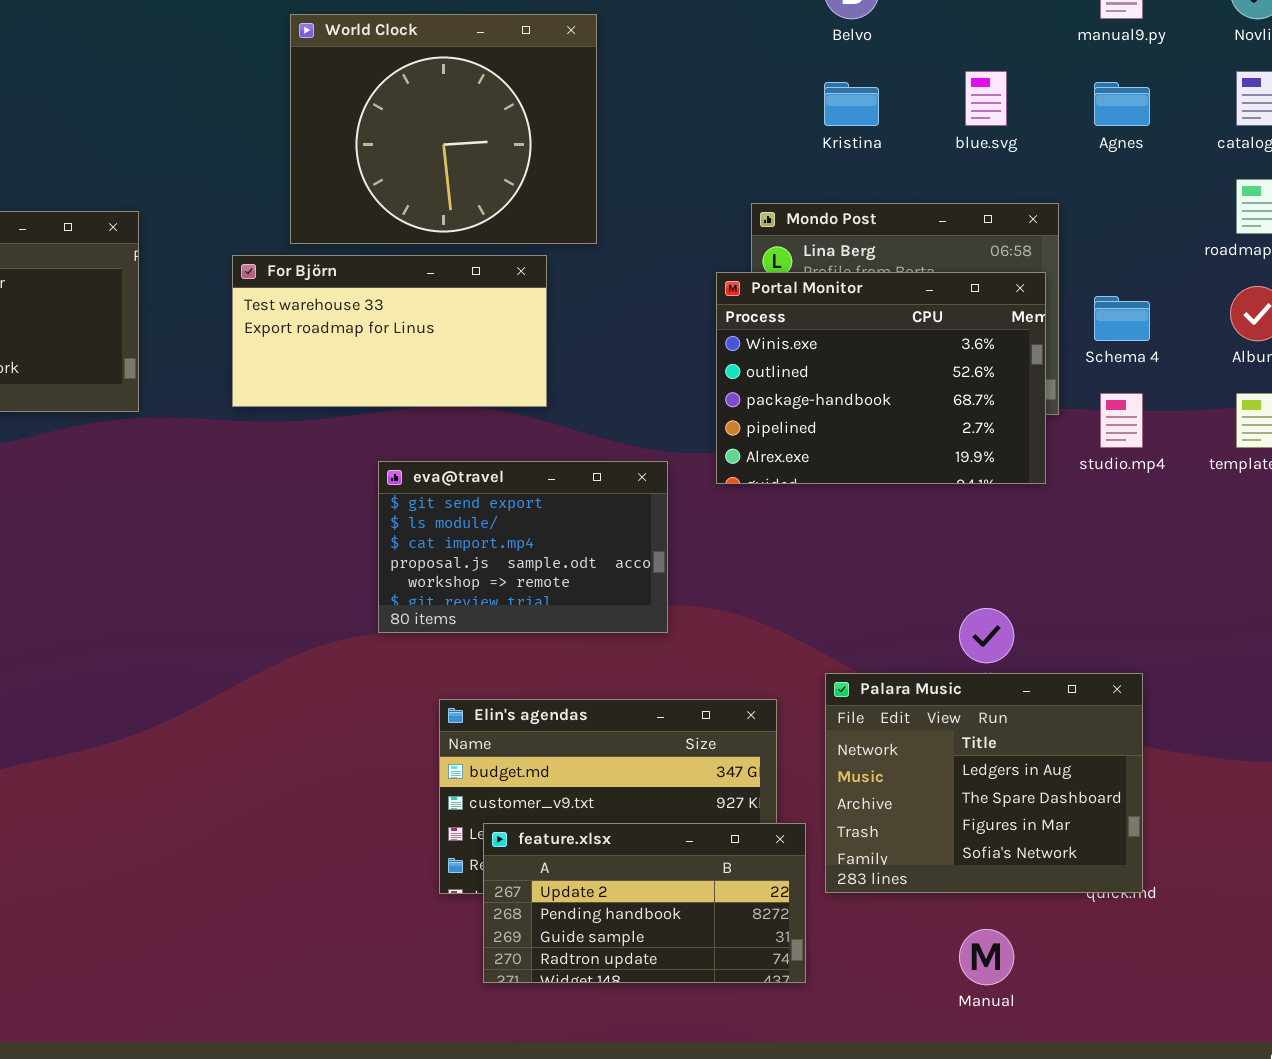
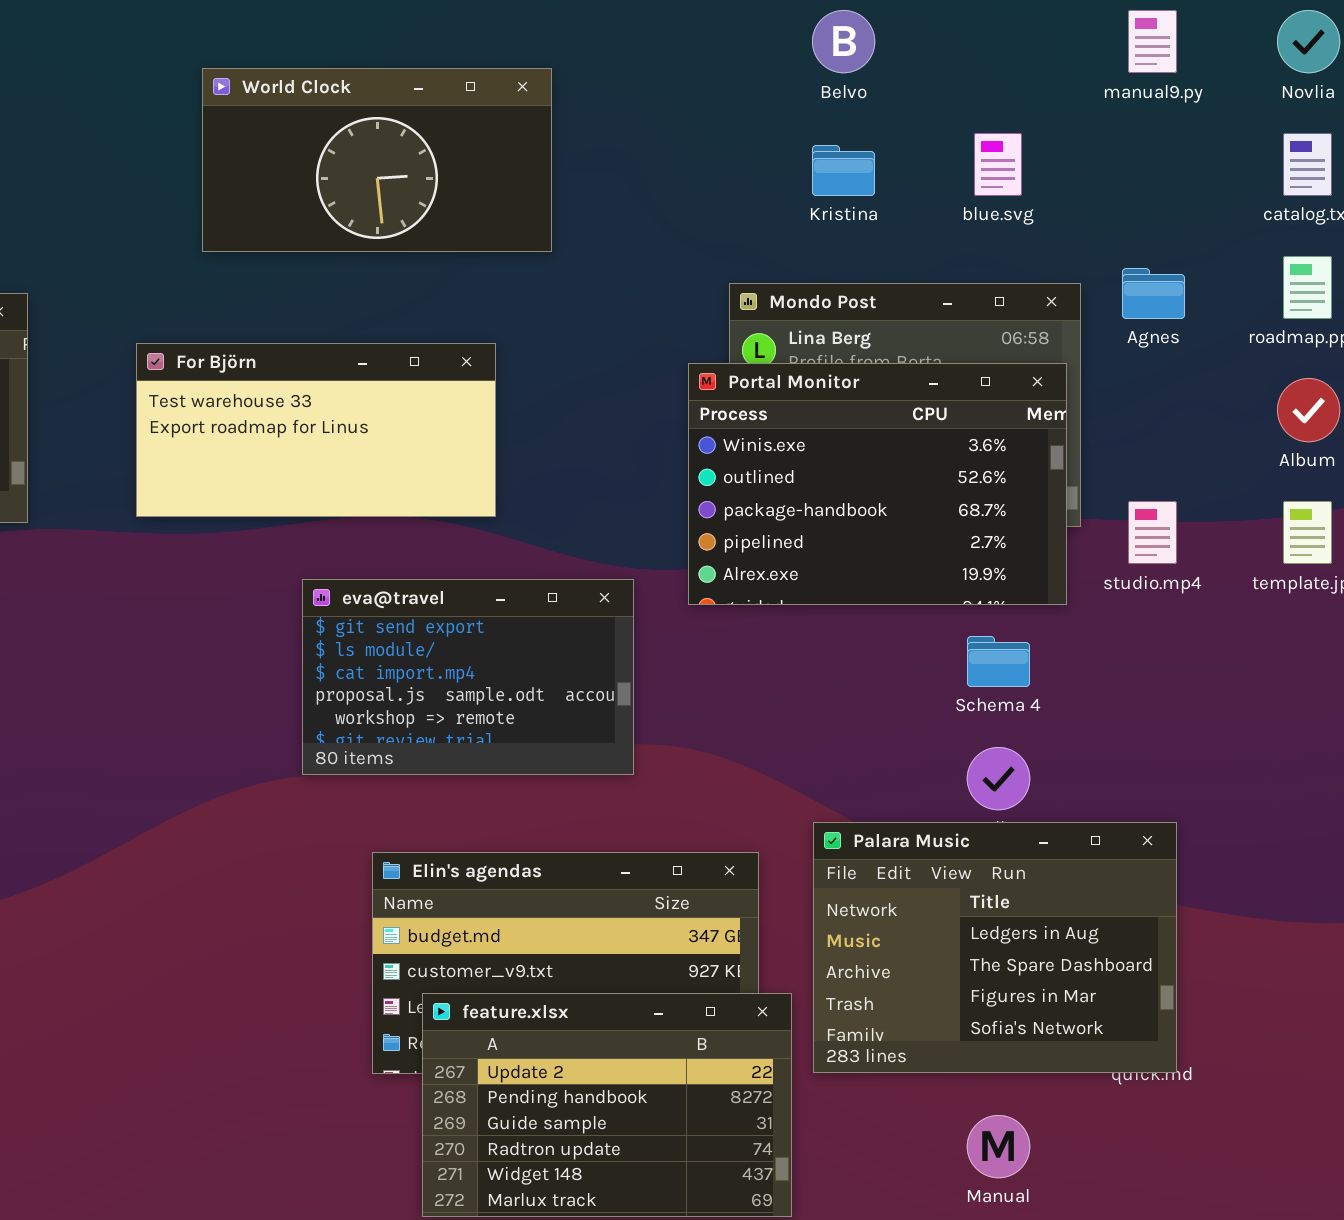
World Clock: [290,14,597,244] -> [202,68,552,252], resized
Agnes: [1094,82,1150,126] -> [1122,268,1185,319], moved
Schema 4: [1094,296,1150,341] -> [967,636,1030,687], moved
feature.xlsx: [483,823,806,983] -> [422,993,792,1217], resized

